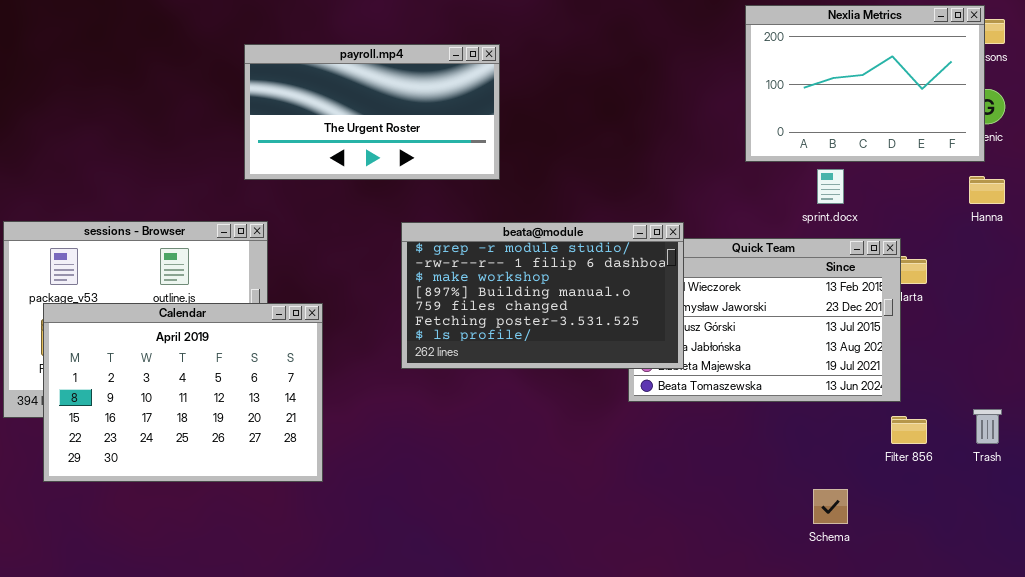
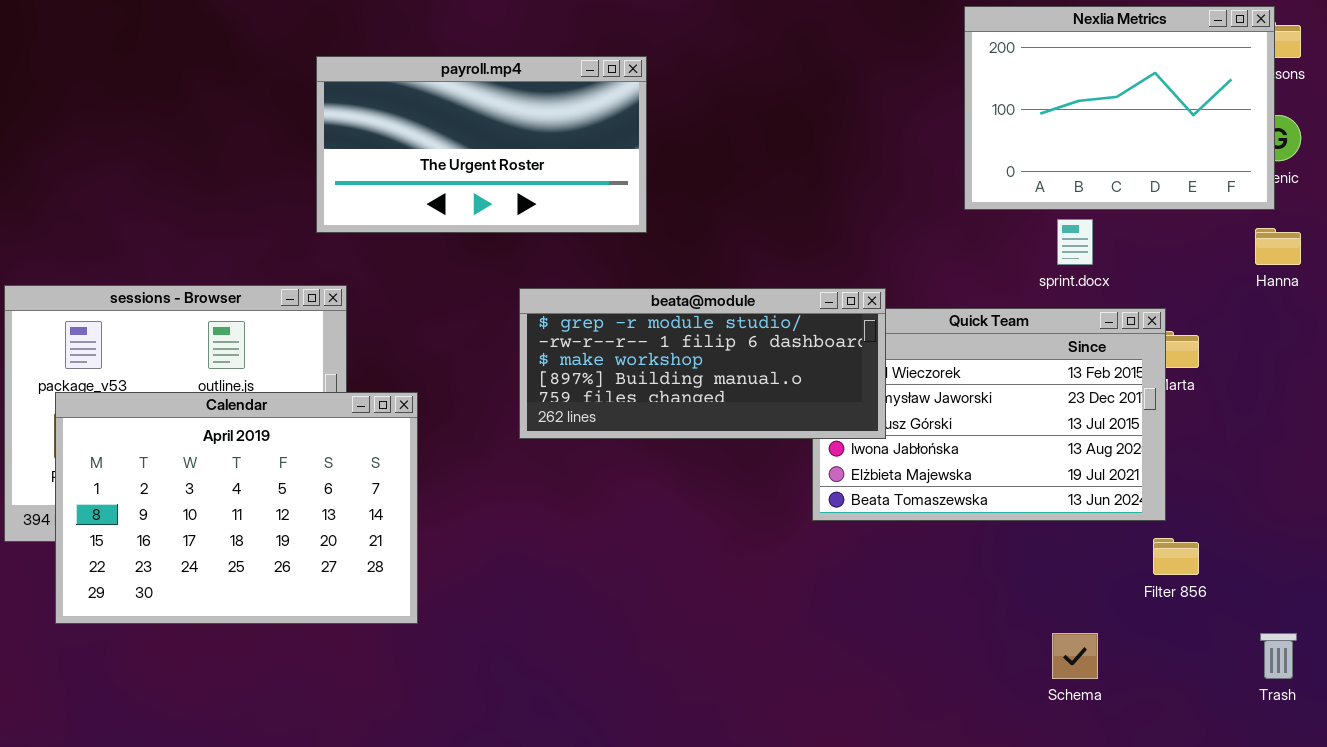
beata@module: [401,222,684,369] -> [519,288,886,439], resized
Trash: [973,409,1002,444] -> [1260,633,1297,679], moved

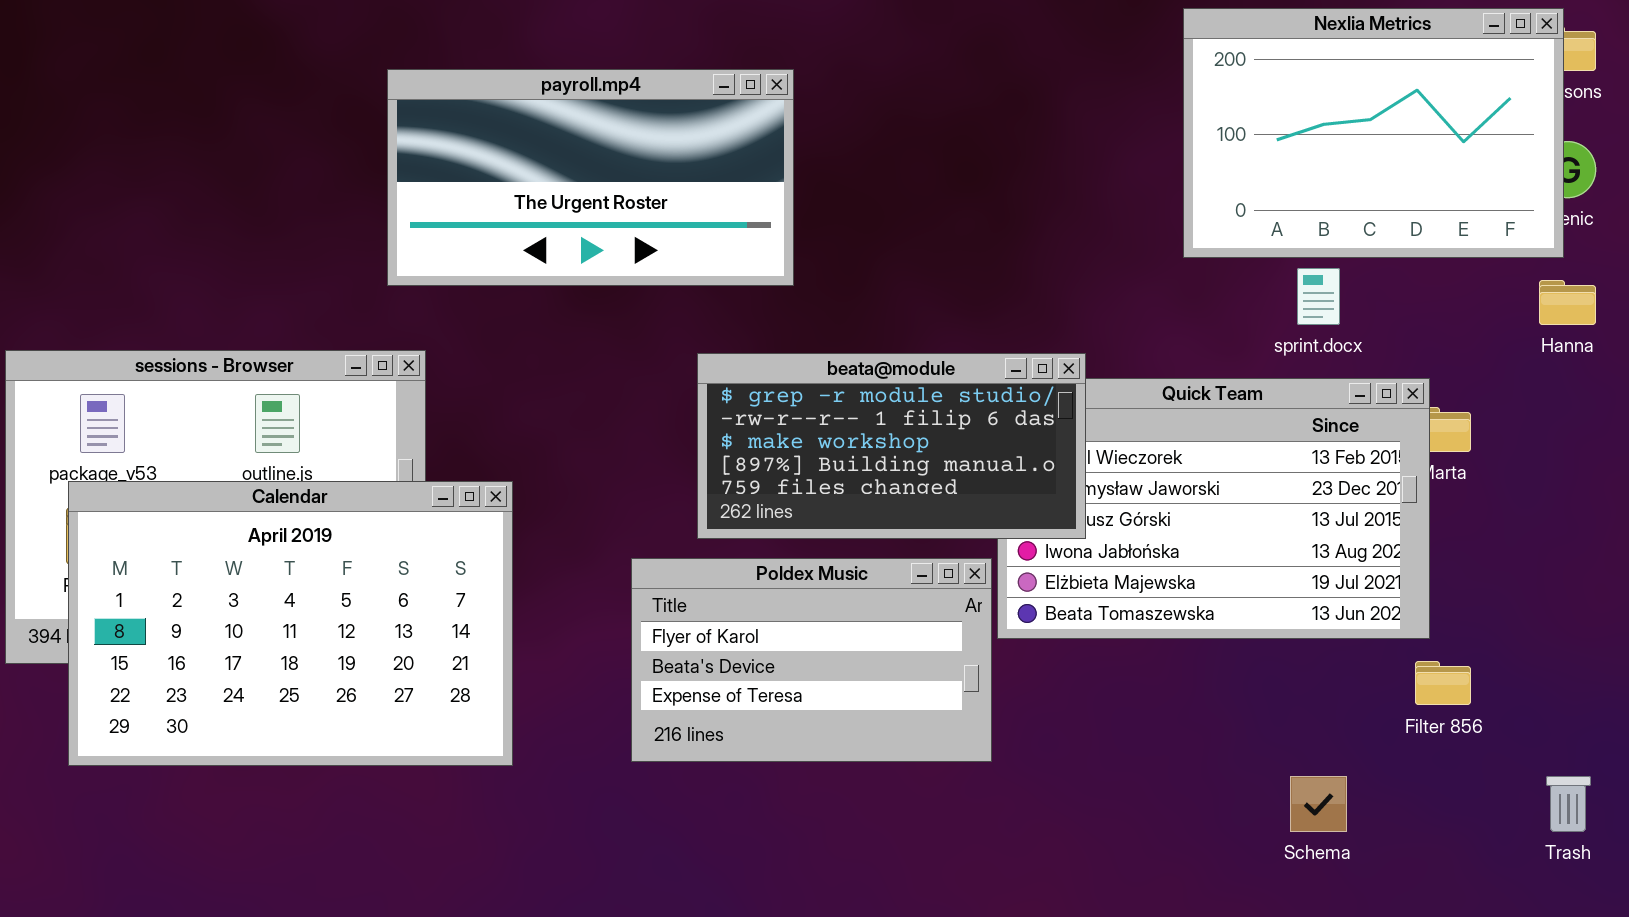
beata@module: [519,288,886,439] -> [697,353,1086,539], resized
Poldex Music: none -> [631,558,992,762], opened

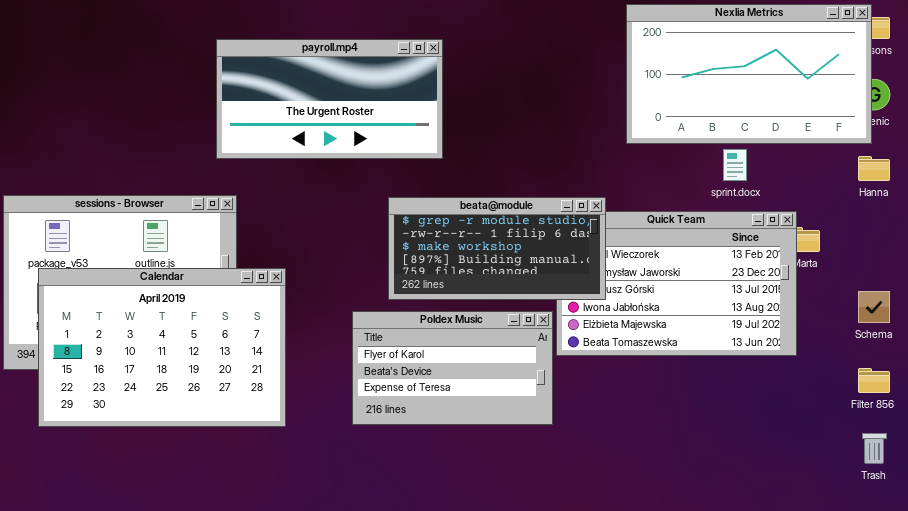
Nexlia Metrics: [1183,8,1564,258] -> [626,4,872,144], resized
Filter 856: [1415,661,1471,705] -> [858,368,890,393], moved
Schema: [1290,776,1347,832] -> [858,291,890,323], moved

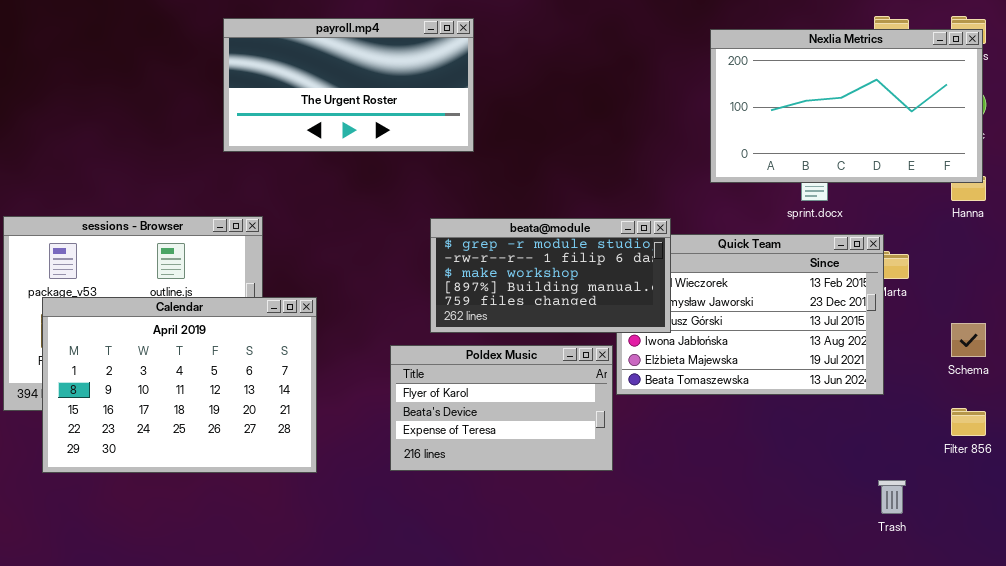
Nexlia Metrics: [626,4,872,144] -> [710,29,983,183], moved
payroll.mp4: [216,39,443,159] -> [223,18,474,152], moved
Trash: [862,433,887,464] -> [878,480,906,514], moved

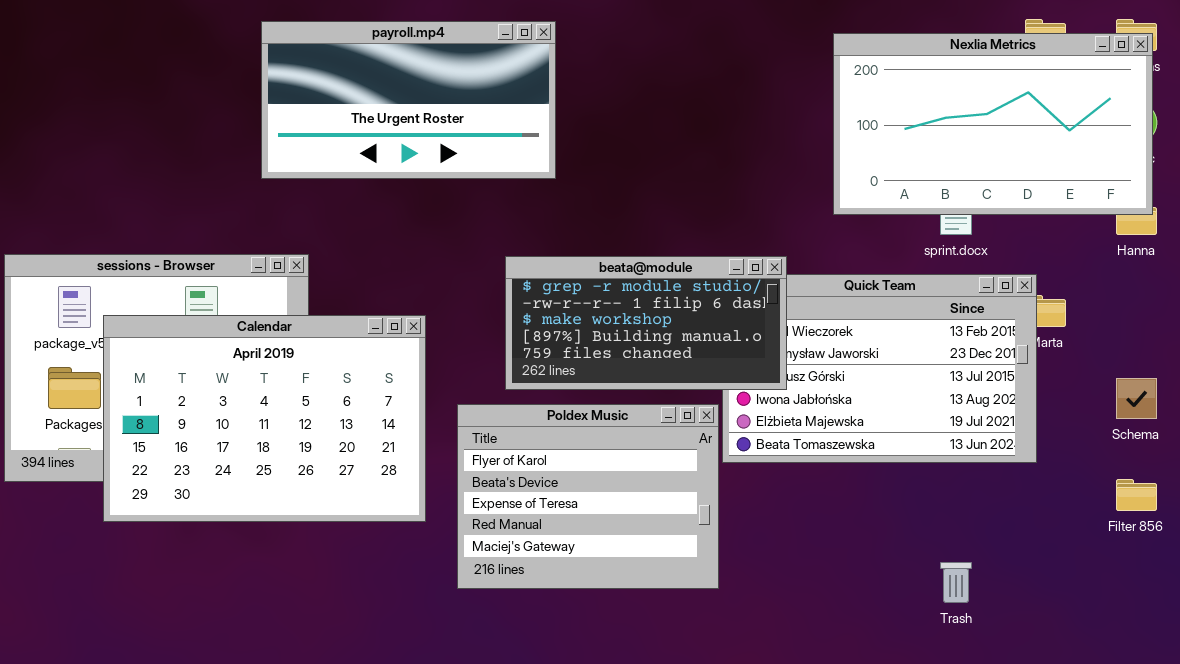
Calendar: [42,297,317,473] -> [103,315,426,522], moved
Poldex Music: [390,345,613,471] -> [457,404,719,589], resized
Trash: [878,480,906,514] -> [940,562,972,603], moved

